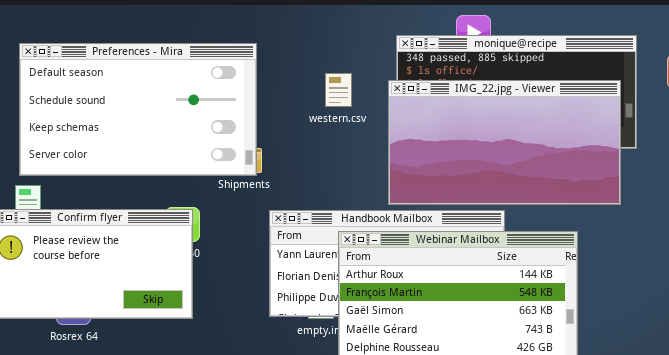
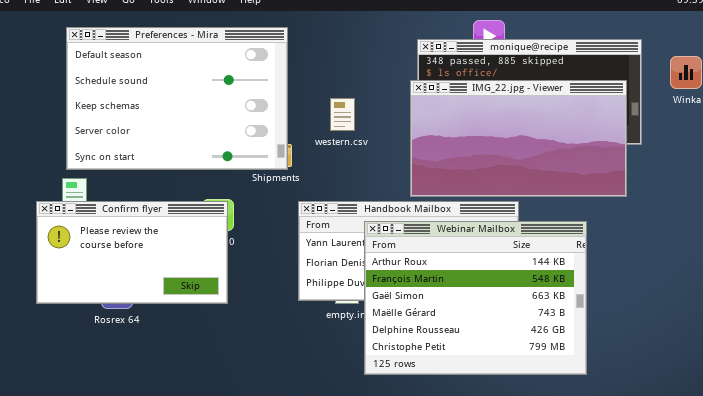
Preferences - Mira: [19,43,257,176] -> [66,27,288,170], resized
western.csv: [325,73,352,107] -> [330,98,355,131], moved

